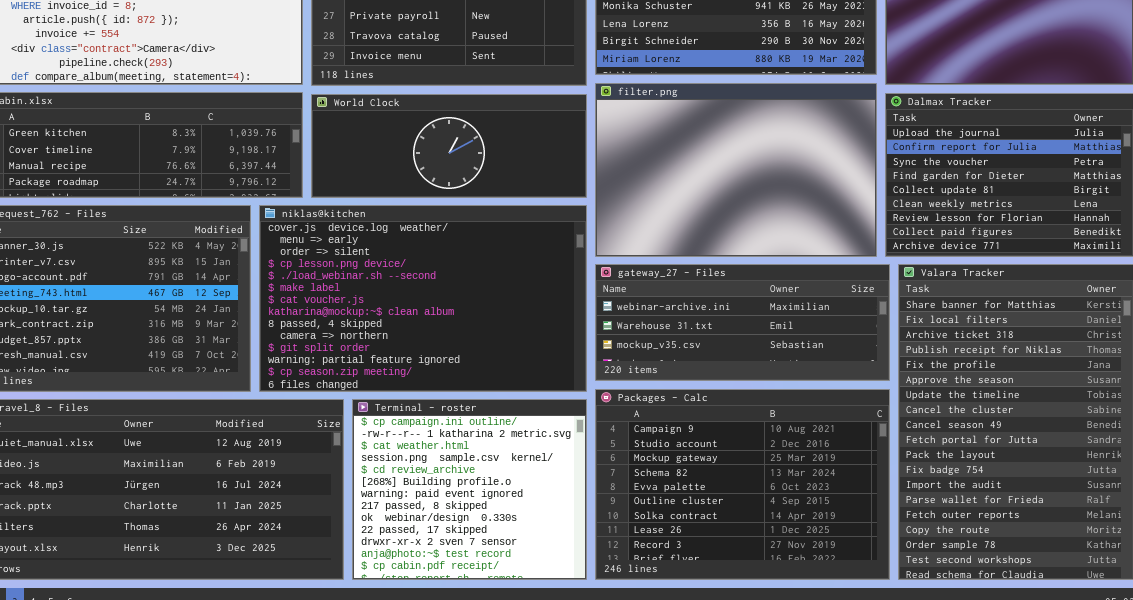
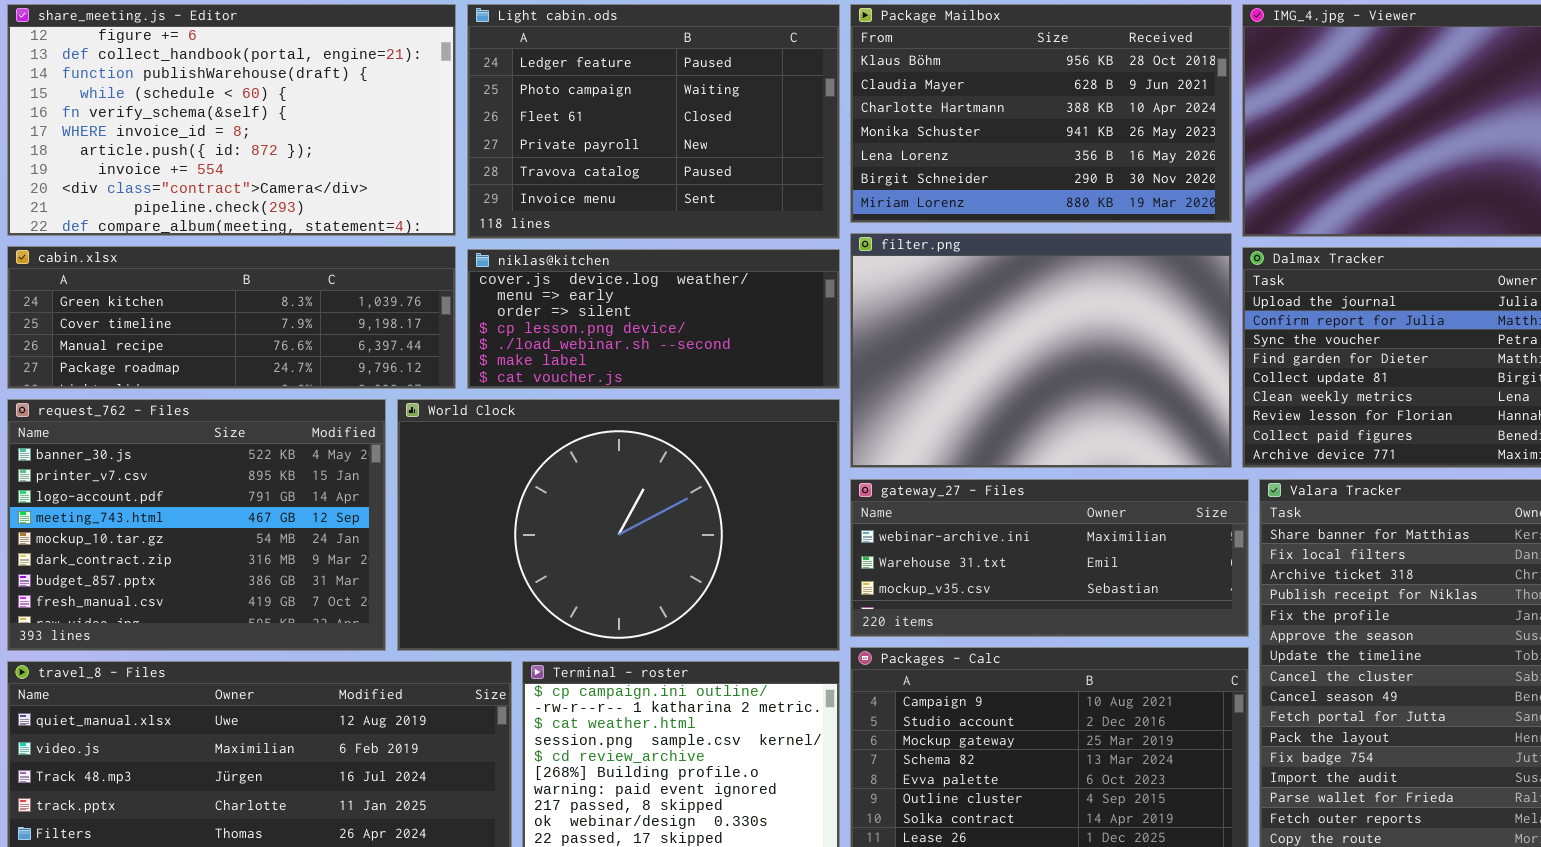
World Clock: [311,94,587,198] -> [397,399,840,651], moved, resized
niklas@kitchen: [259,205,587,392] -> [467,249,840,389], moved, resized

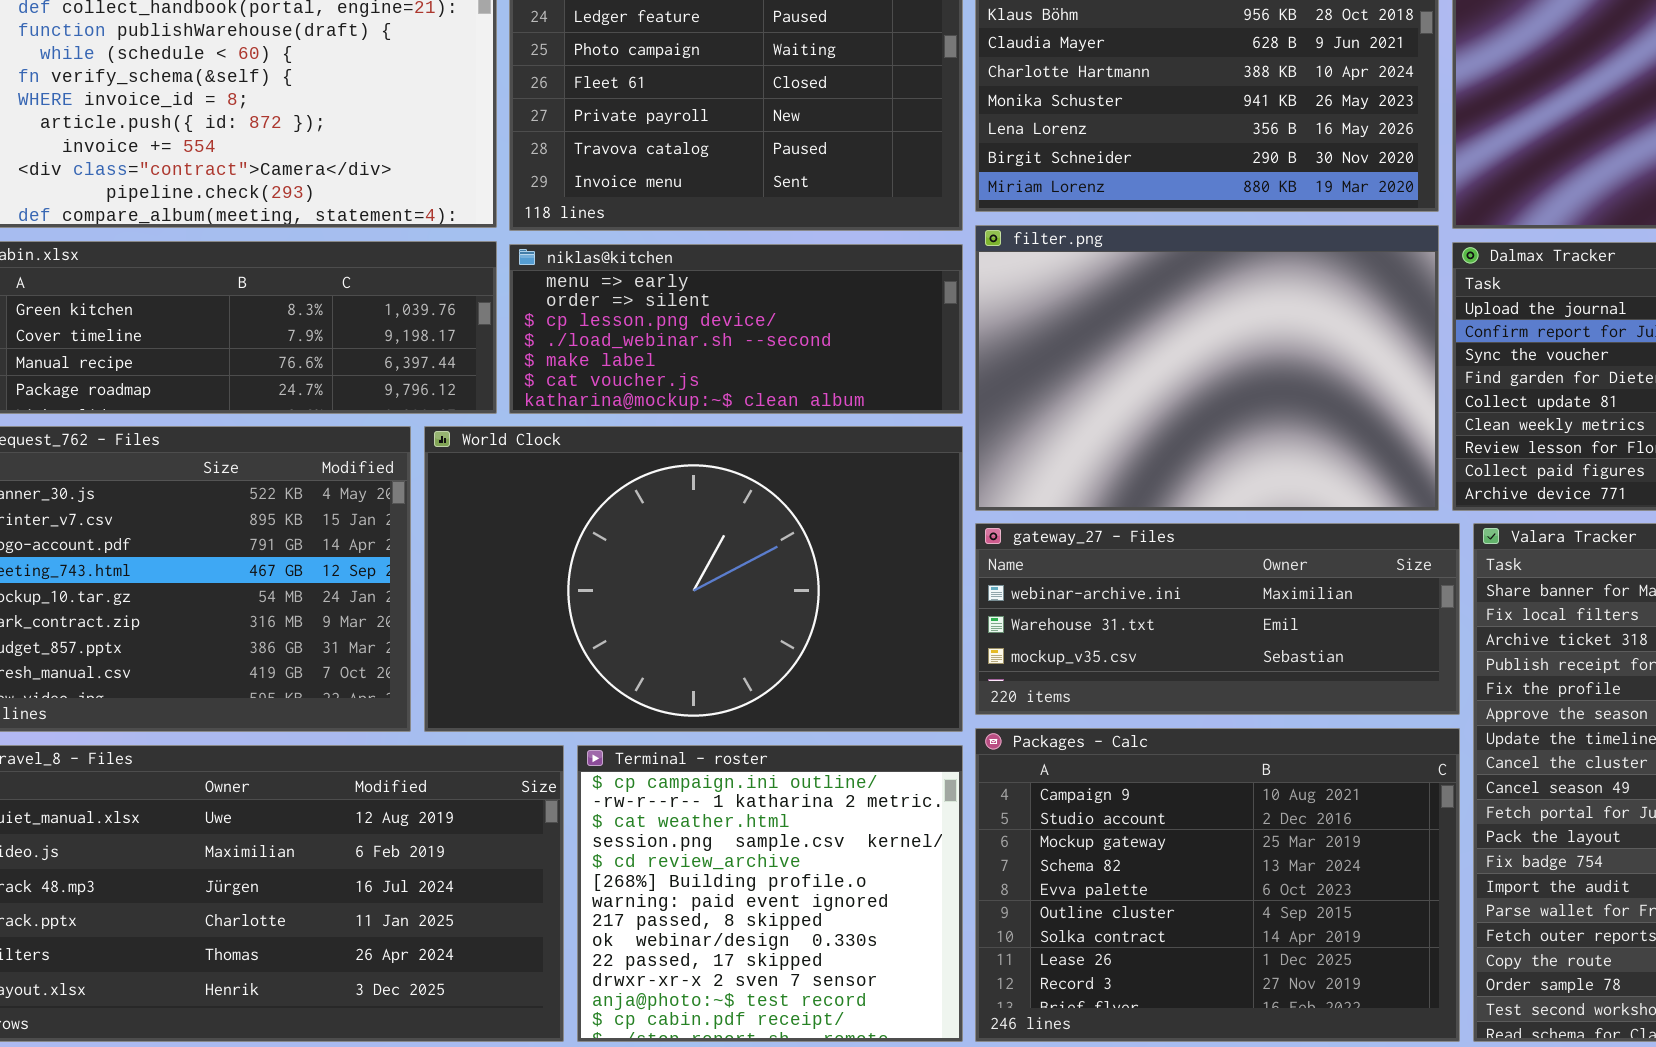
niklas@kitchen: [467,249,840,389] -> [509,244,963,414], scrolled down 1 row

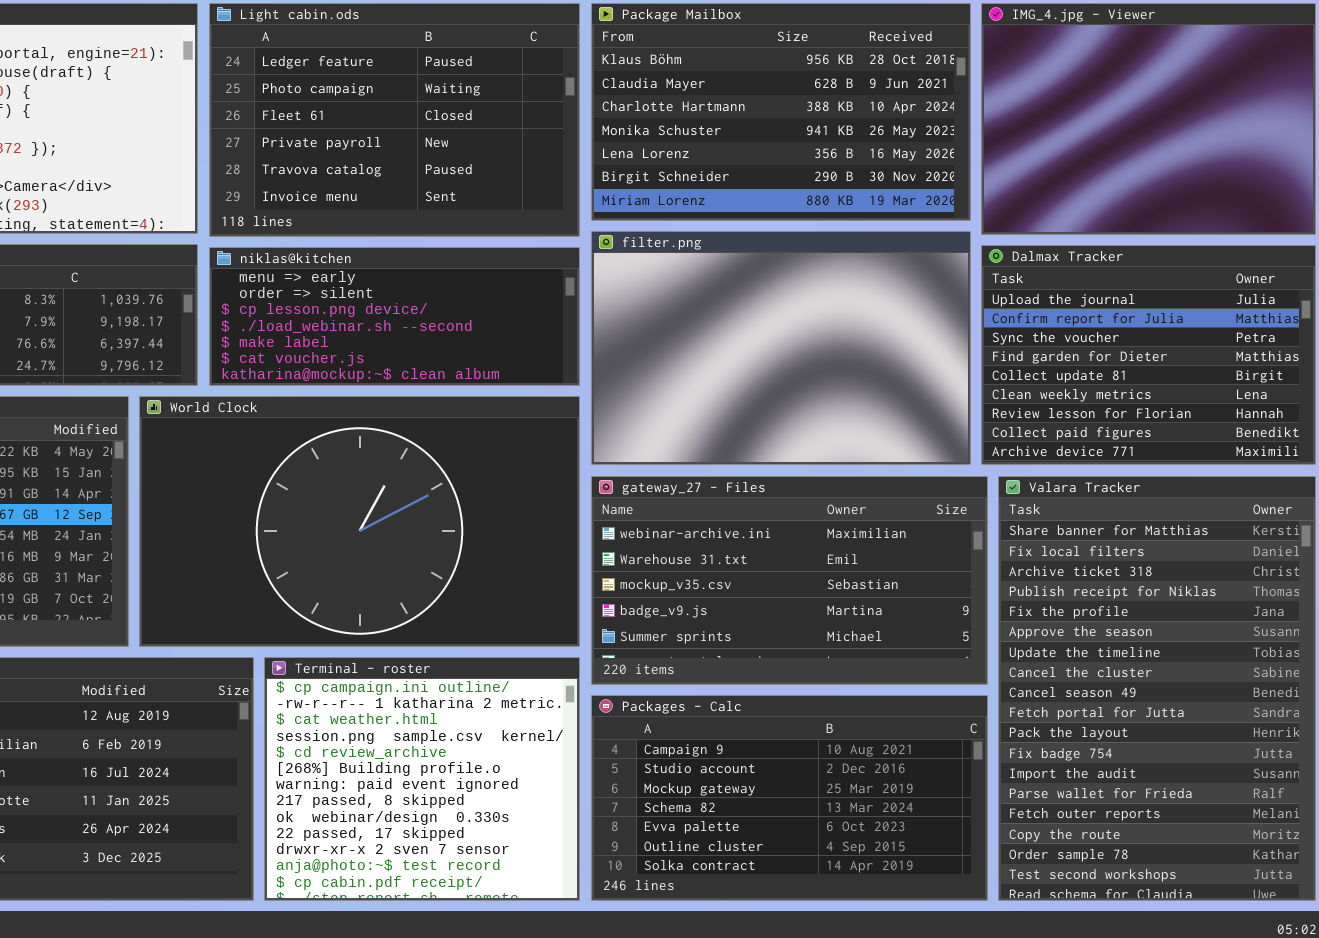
gateway_27 - Files: [975,523,1460,715] -> [591,476,988,685], resized
Packages - Calc: [975,728,1460,1042] -> [591,695,988,901], resized

